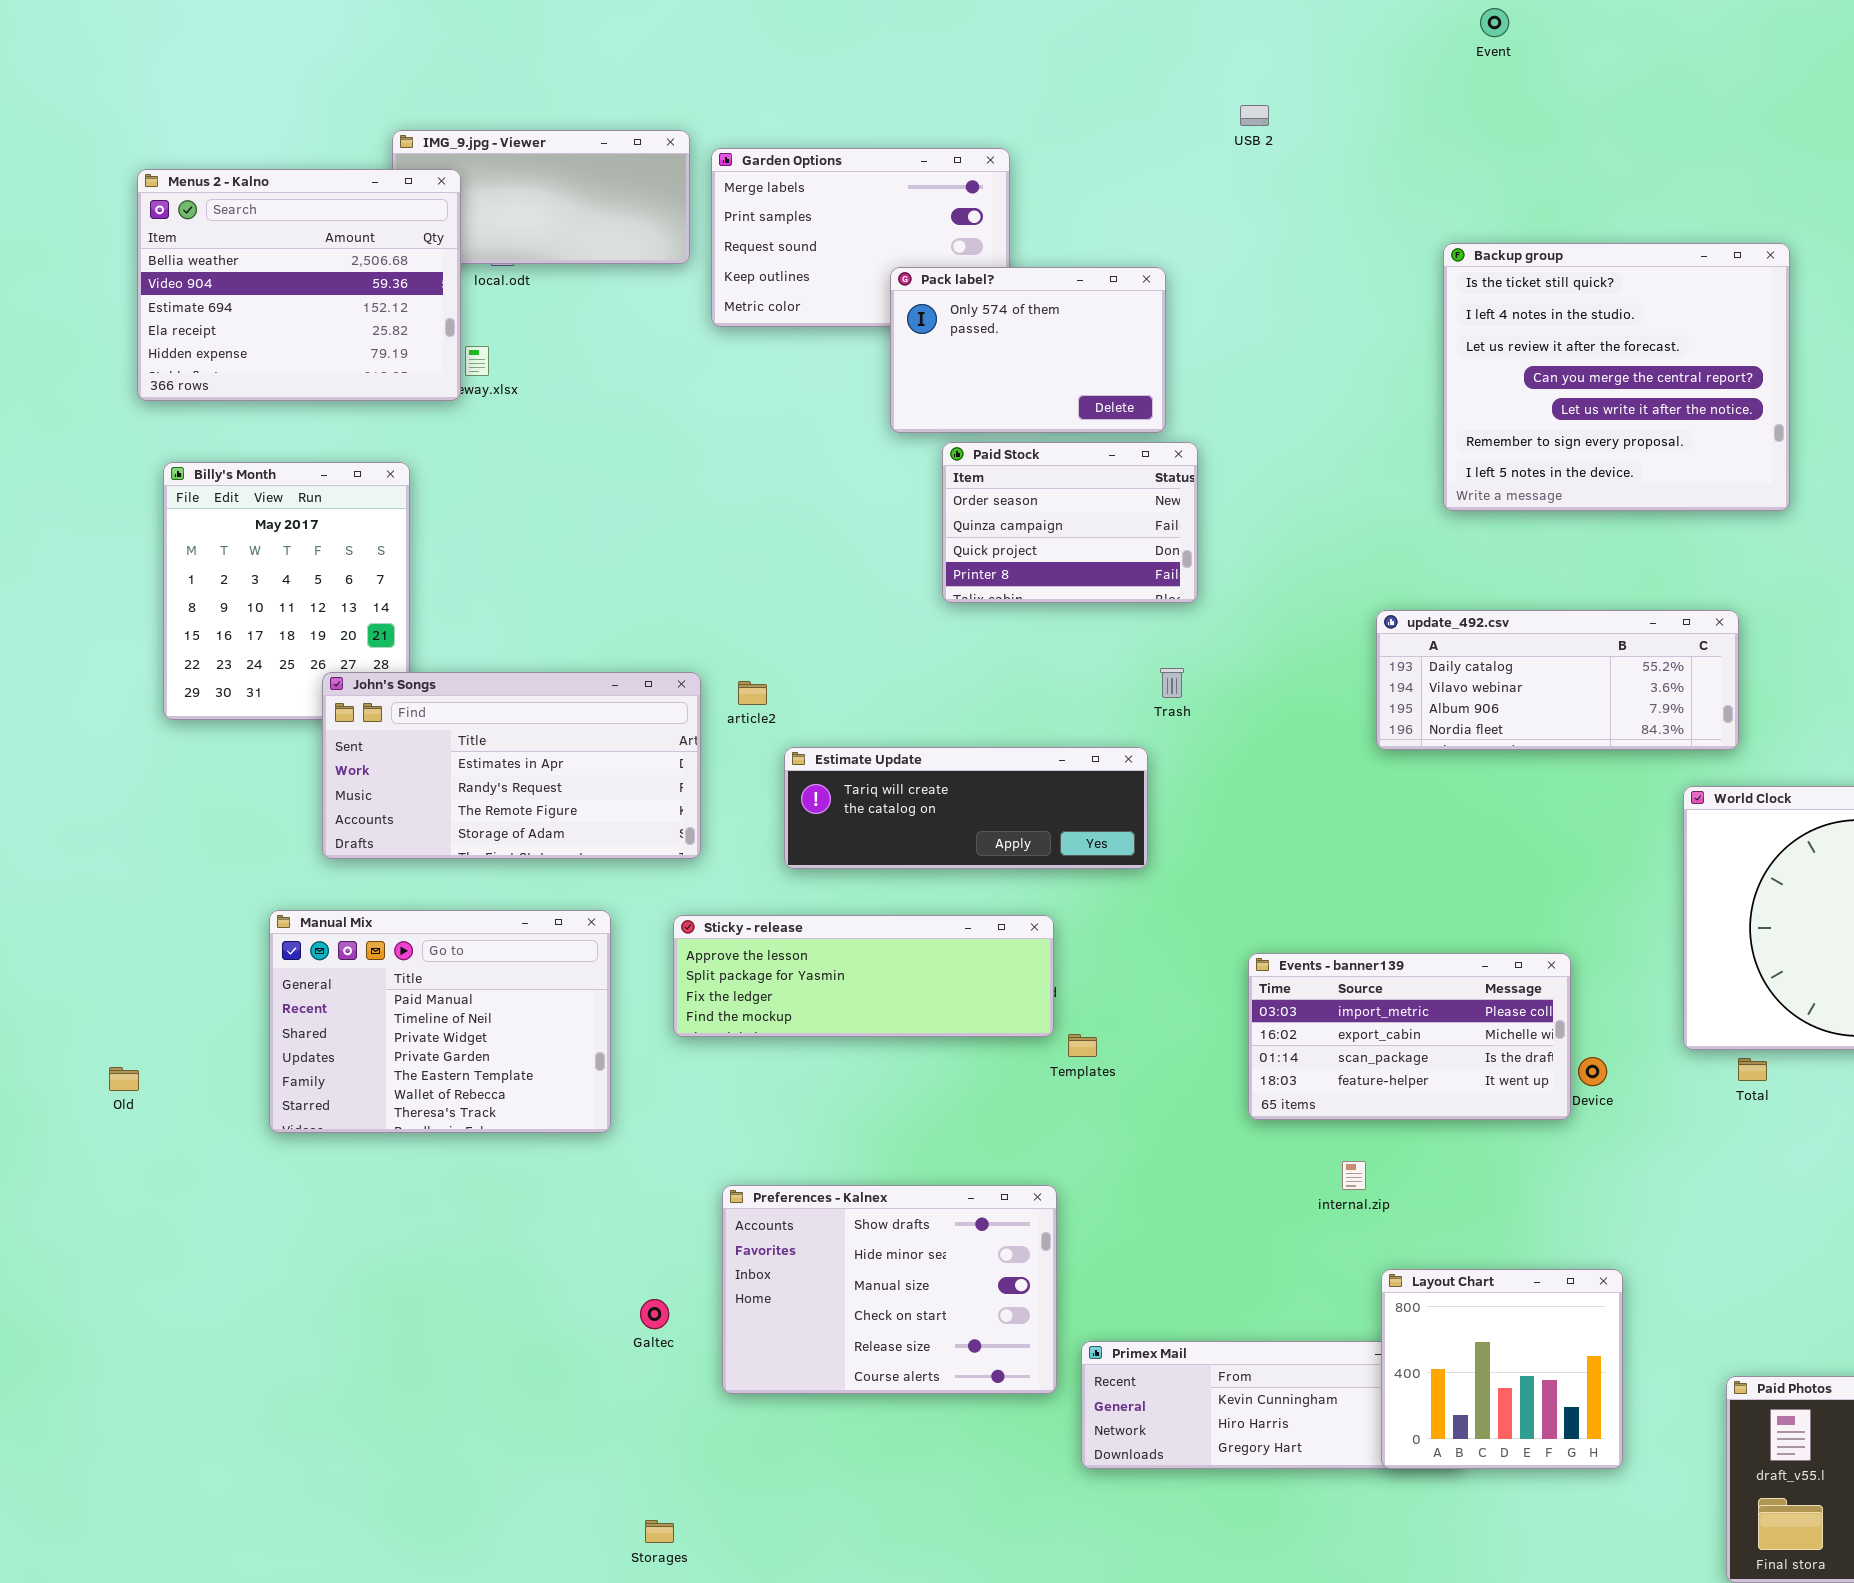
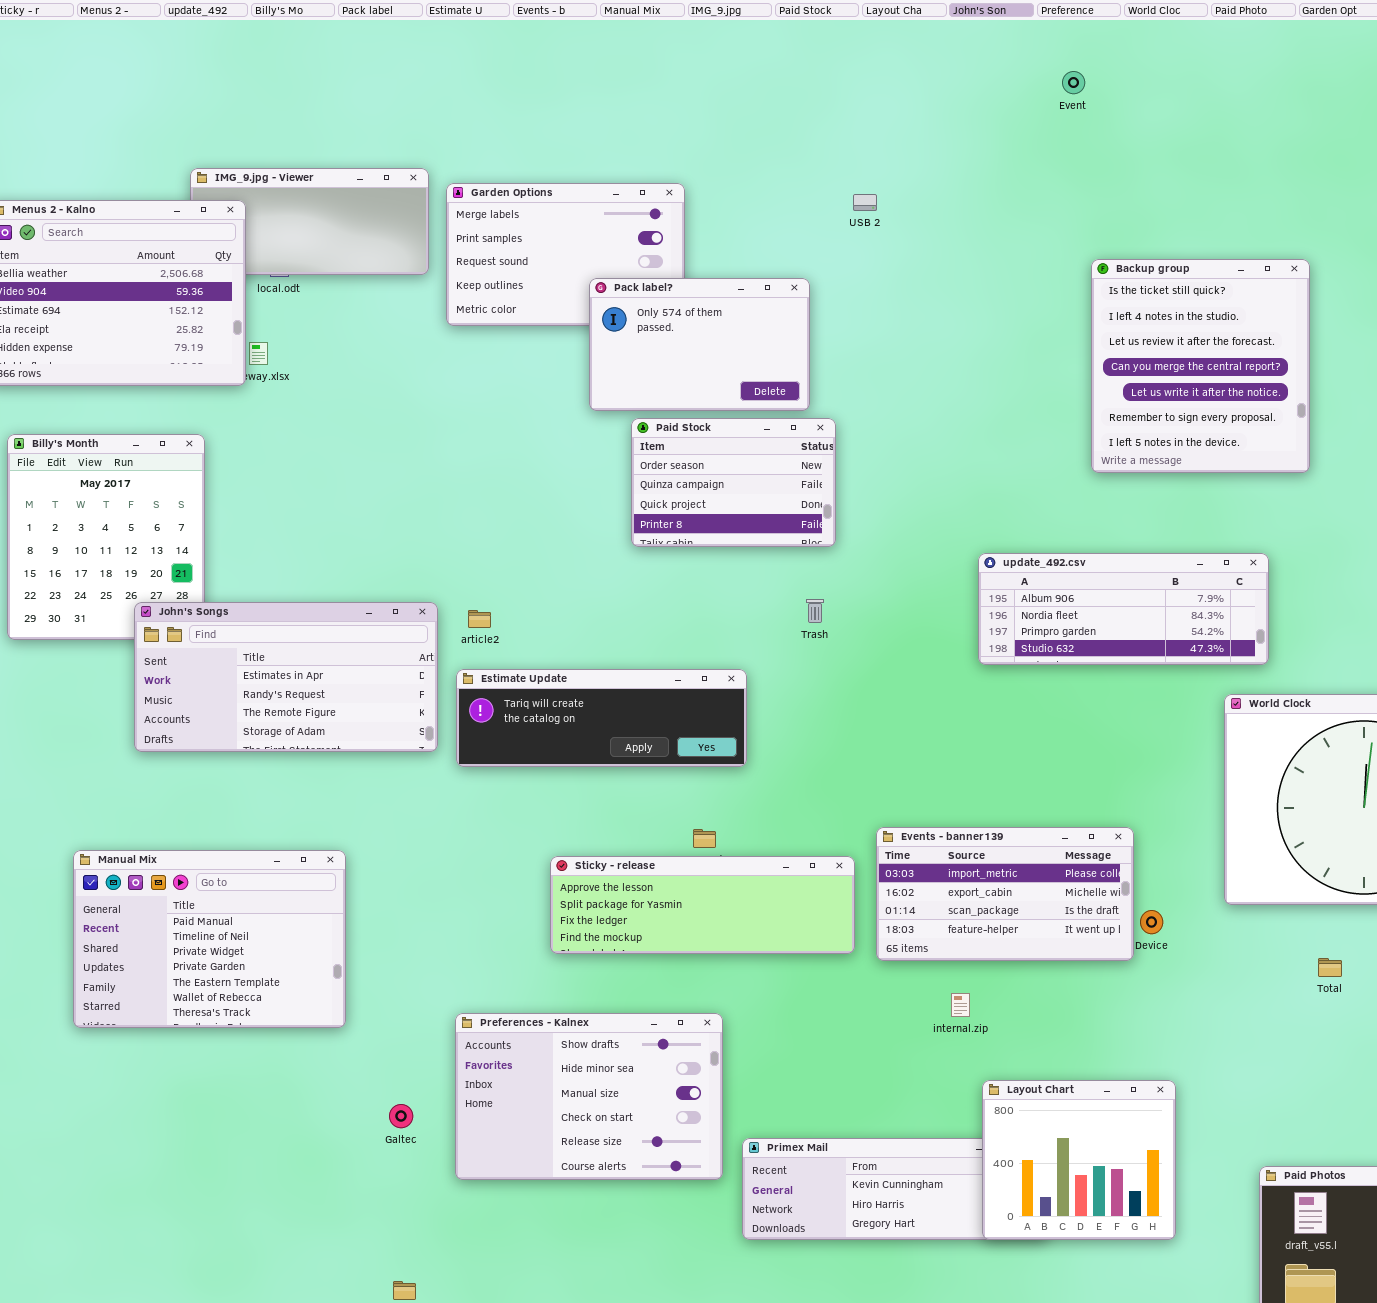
USB 2: [1240,105,1269,126] -> [853,194,877,211], moved
Backup group: [1443,243,1790,511] -> [1091,259,1310,473], resized
update_492.csv: [1376,610,1739,750] -> [978,553,1269,665], scrolled down 2 rows
Estimate Update: [784,747,1148,869] -> [456,669,747,767], moved
Manual Mix: [269,910,611,1133] -> [73,850,346,1028], moved
Sticky - release: [673,915,1054,1037] -> [550,856,855,954], moved
Total: [1738,1058,1767,1081] -> [1318,958,1342,977], moved

